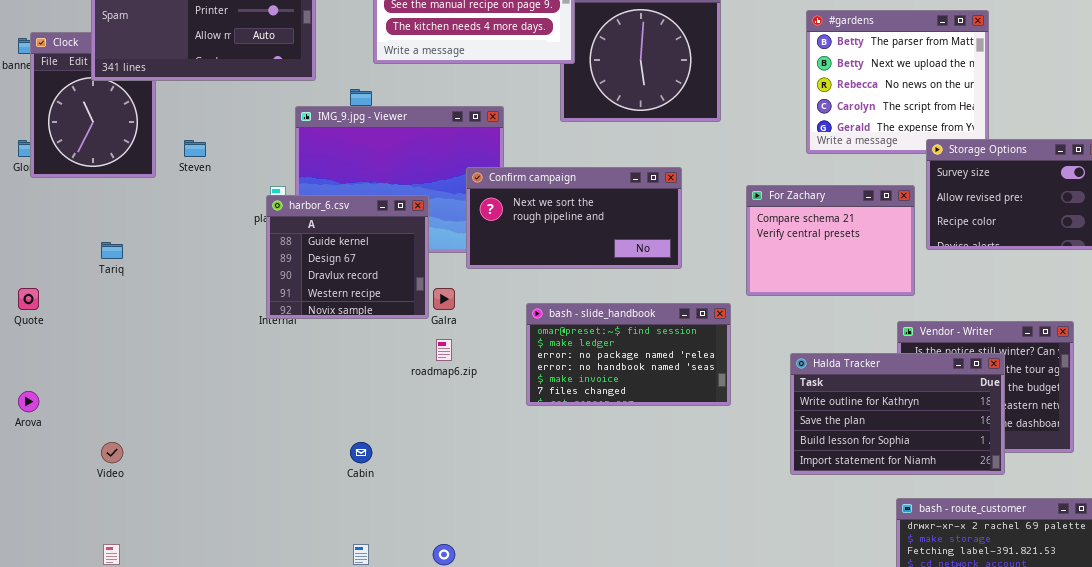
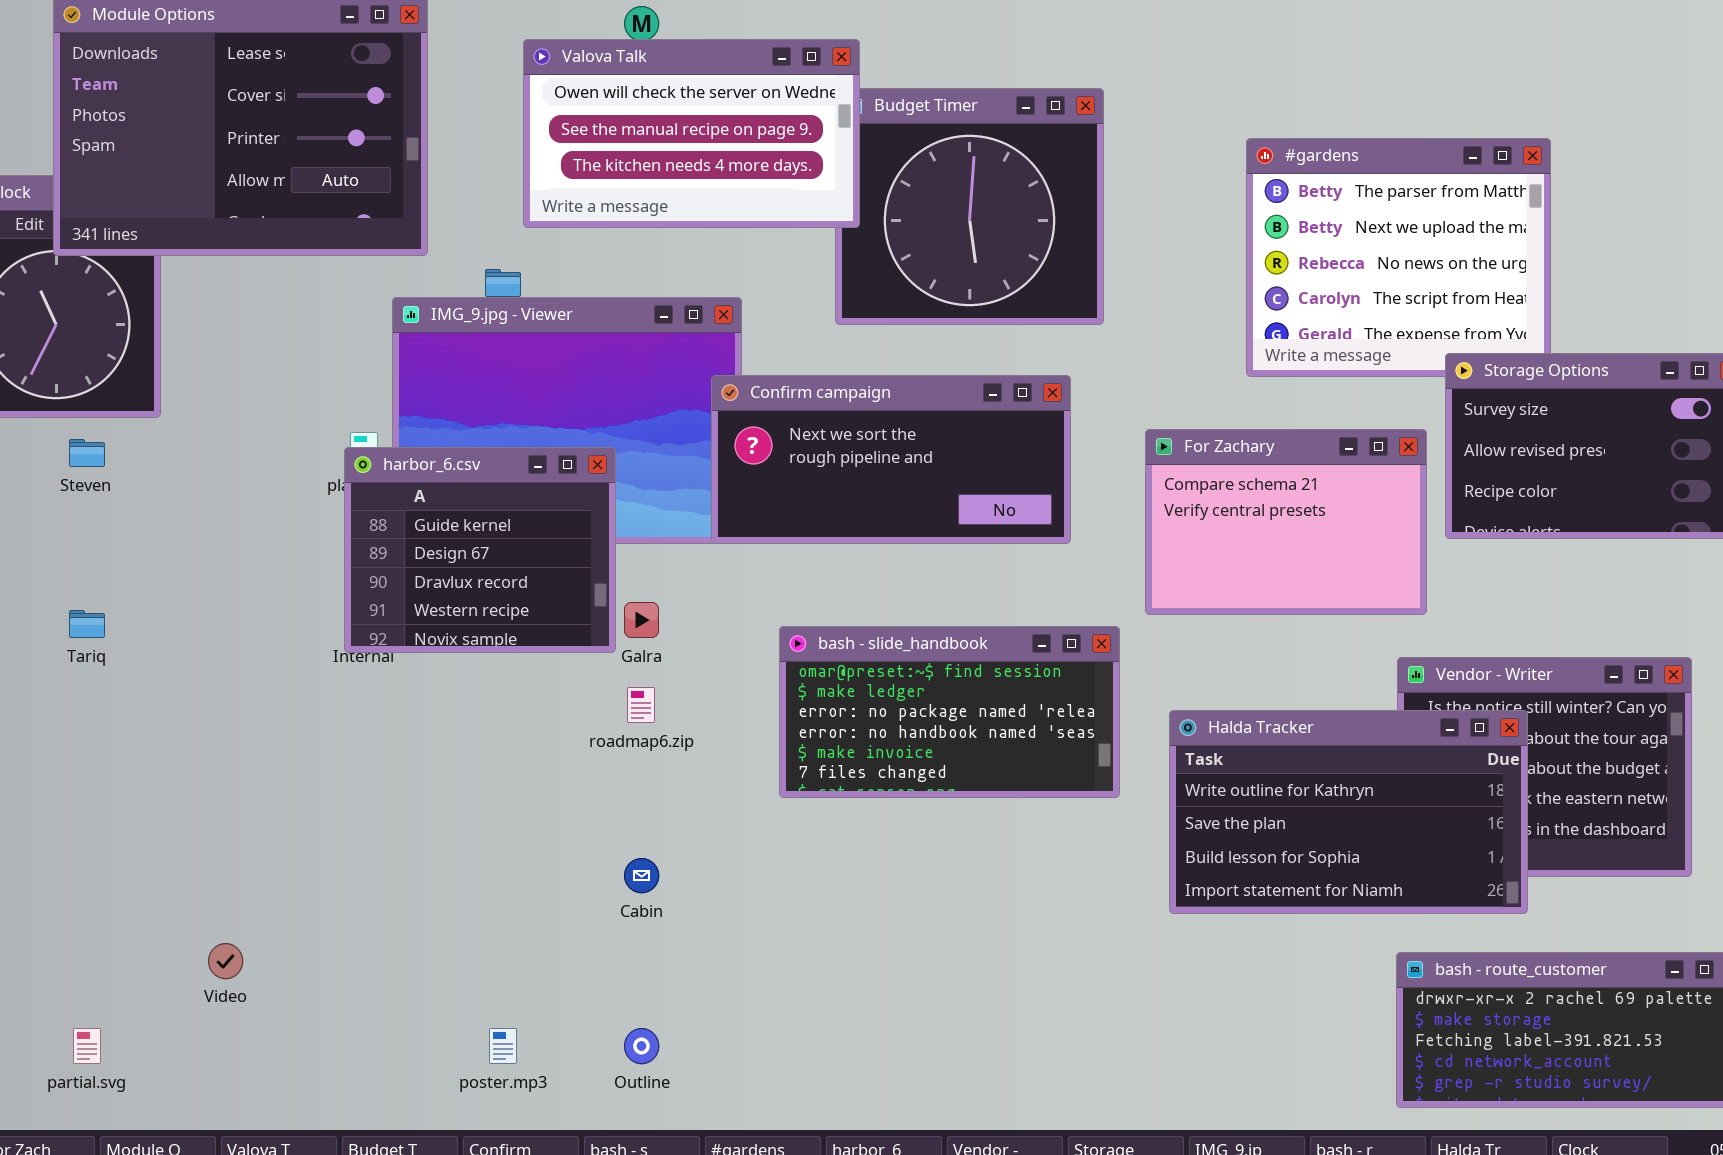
Steven: [184,140,206,157] -> [69,439,105,467], moved
Confirm campaign: [466,167,682,269] -> [711,375,1071,544], moved
Tariq: [101,242,123,259] -> [69,610,105,638], moved
Halda Tracker: [790,353,1005,475] -> [1169,710,1528,914], moved
Video: [101,442,123,463] -> [208,943,243,979], moved
Cabin: [350,442,372,463] -> [624,858,659,893], moved

